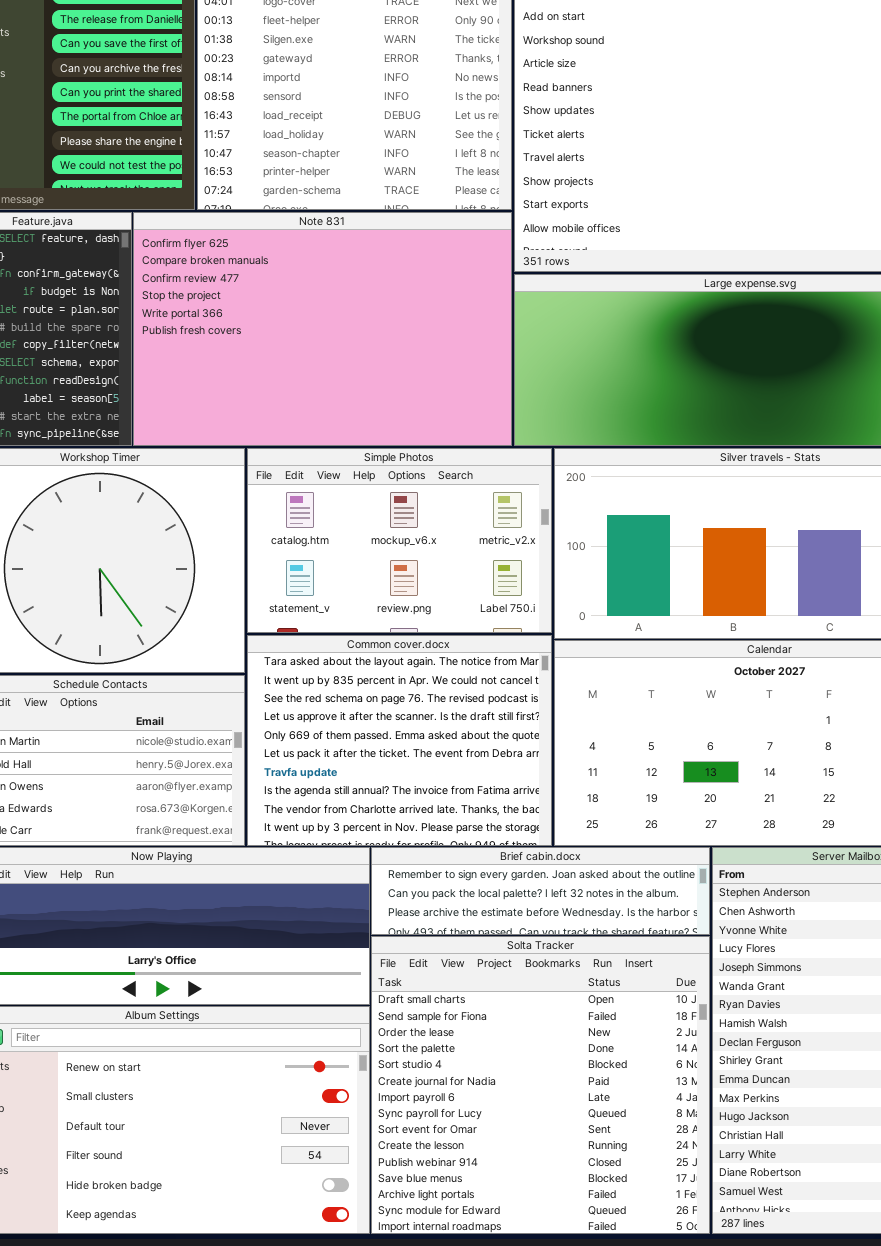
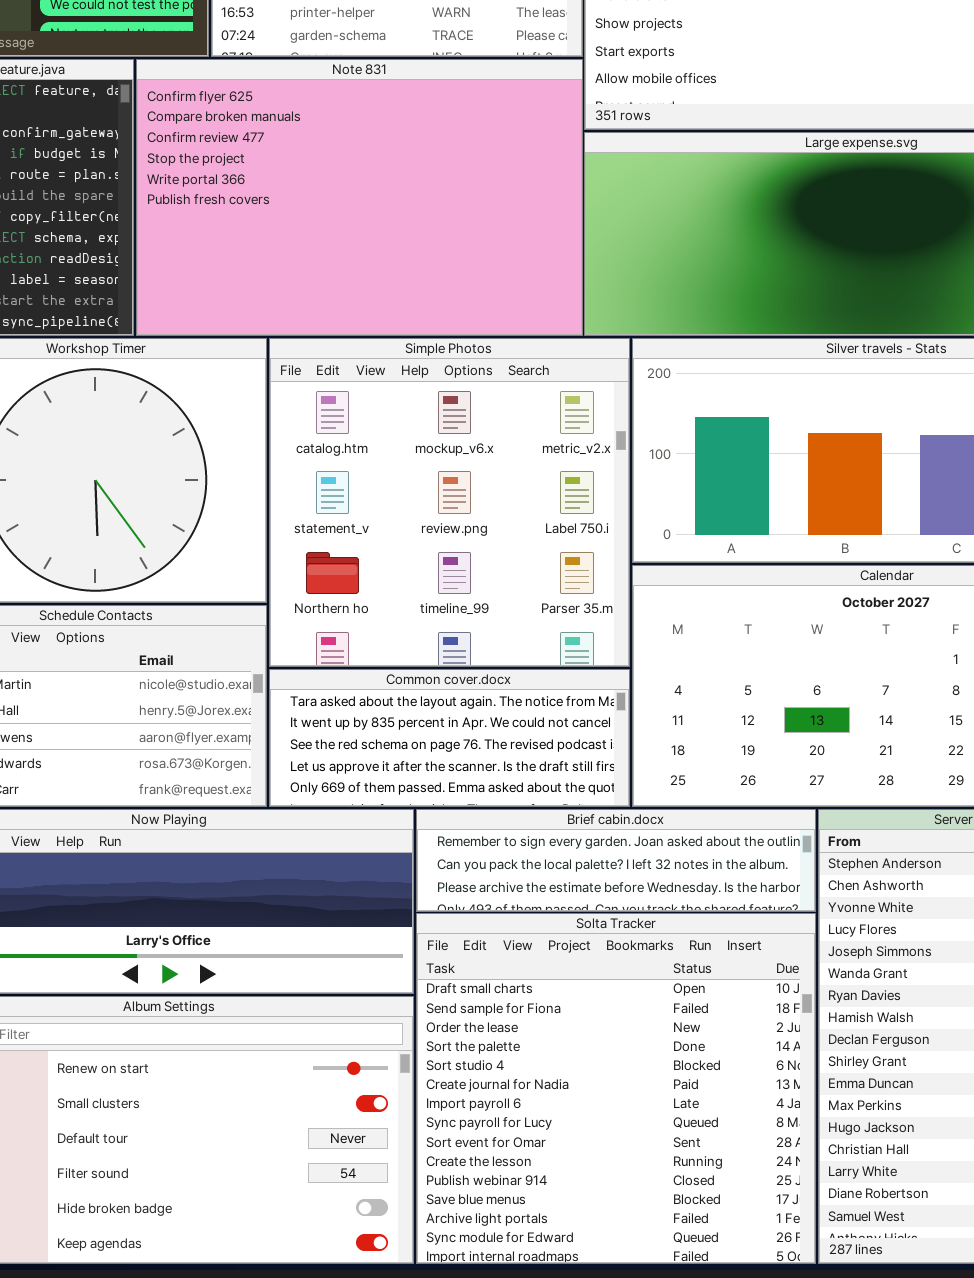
Simple Photos: [247,448,552,633] -> [269,338,630,667], resized
Common cover.docx: [247,635,552,846] -> [269,669,630,807], resized

